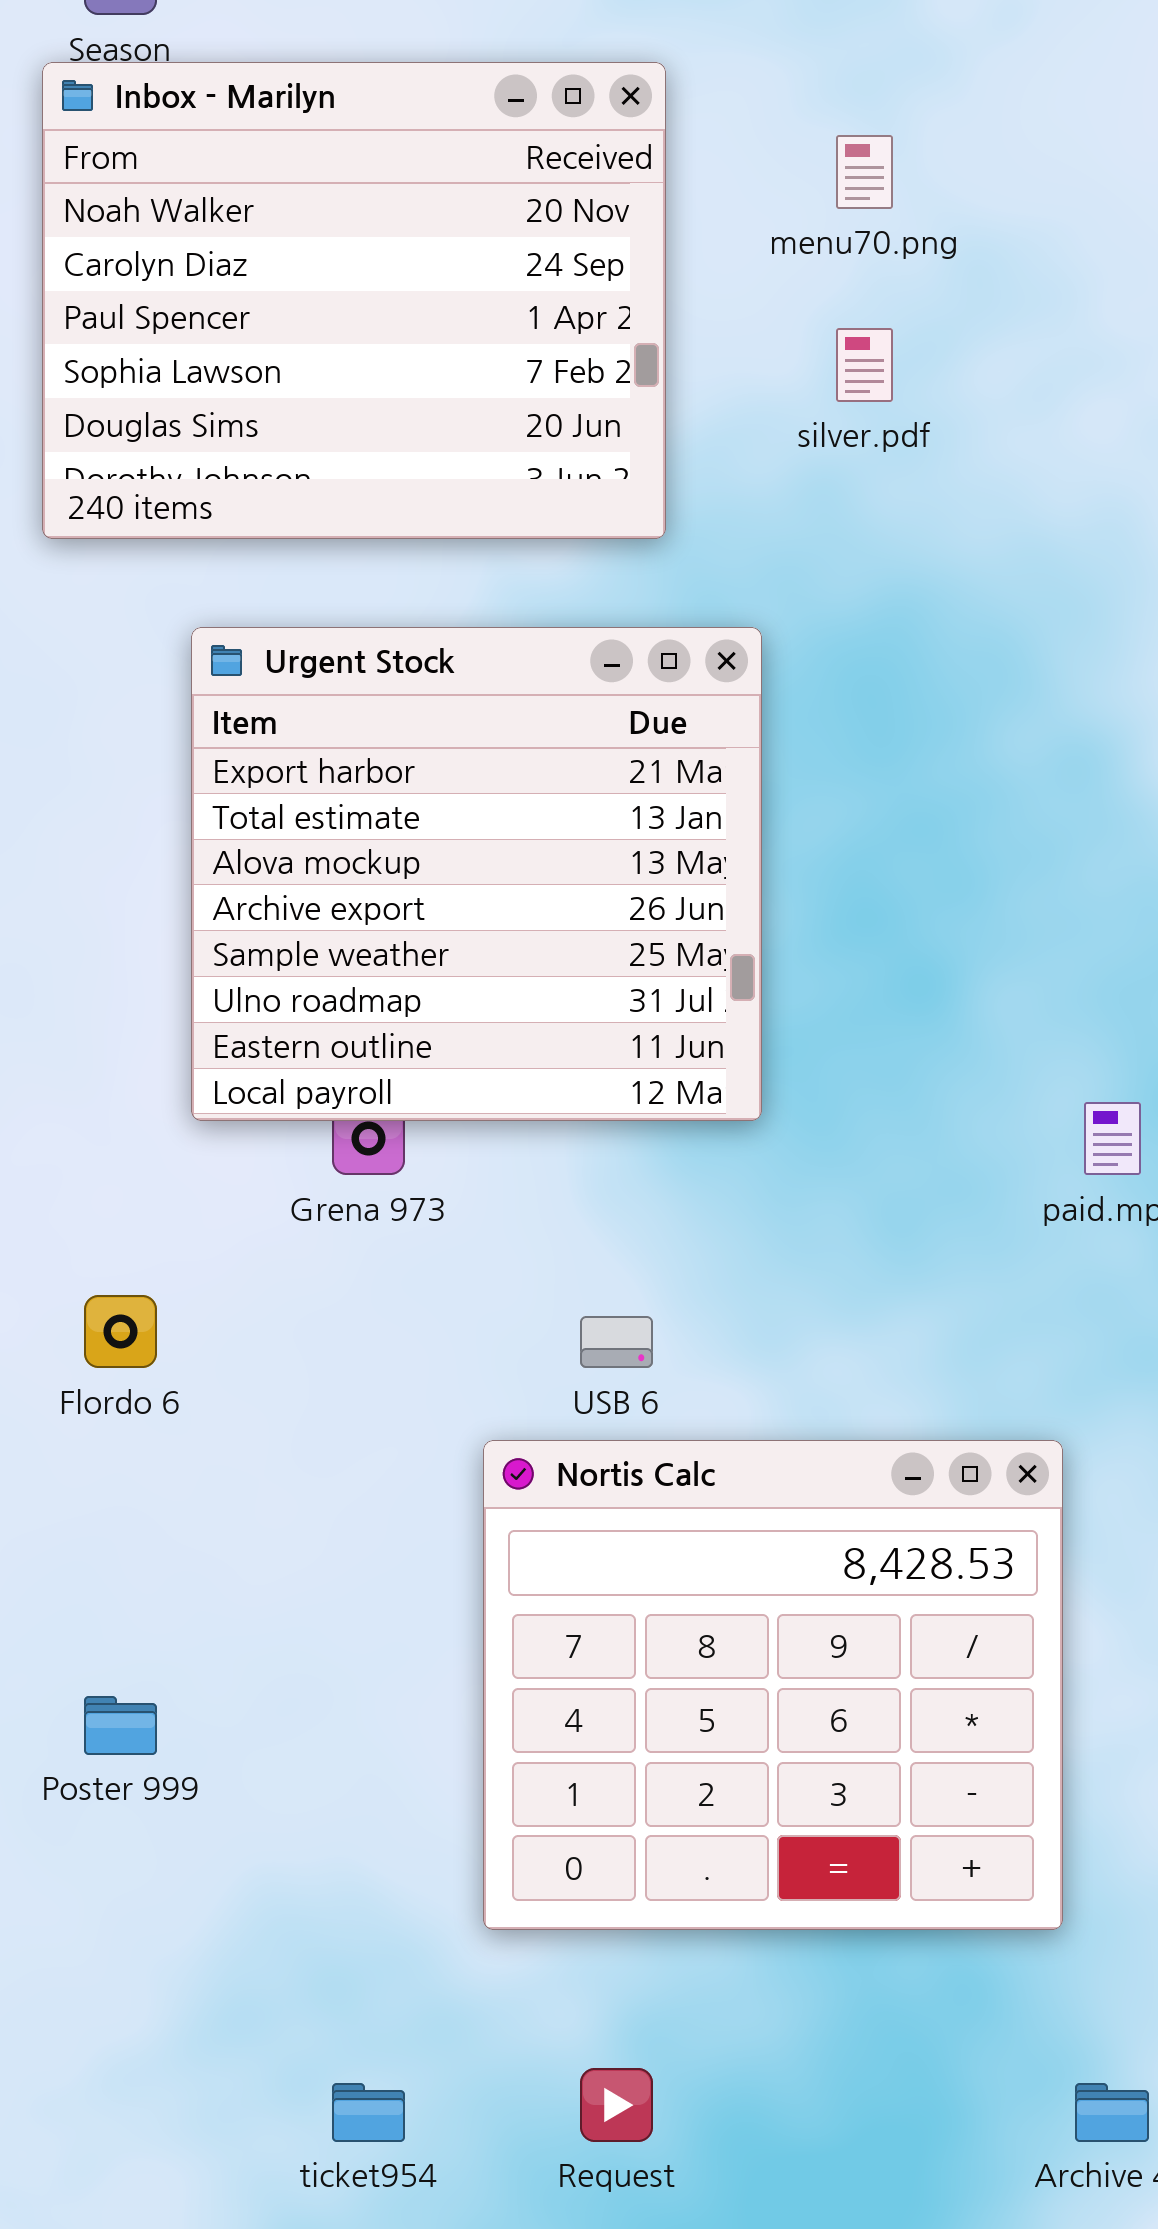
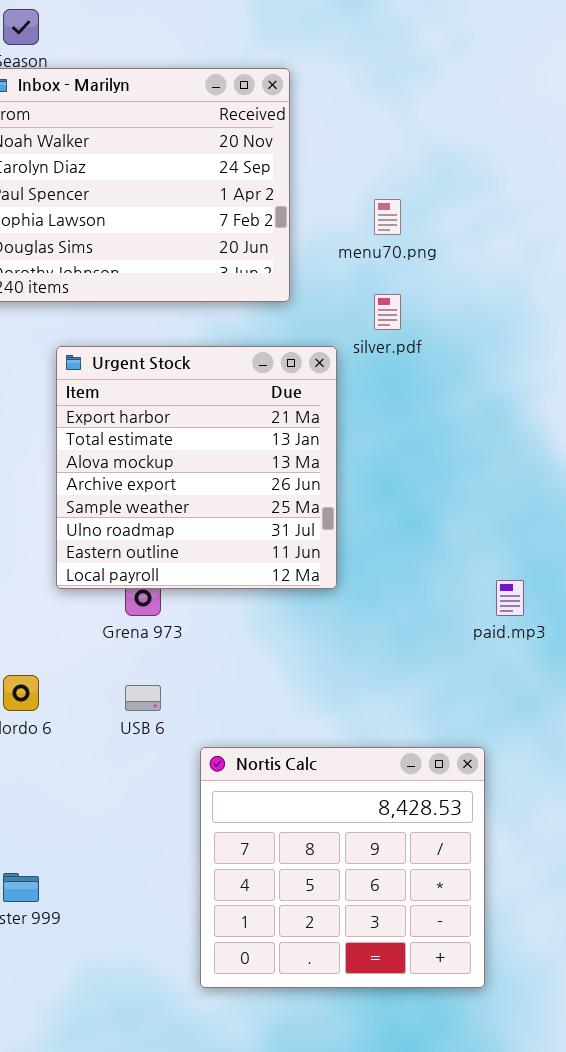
menu70.png: [836,135,893,209] -> [374,199,401,235], moved
silver.pdf: [836,328,893,402] -> [374,294,401,330], moved
USB 6: [580,1316,653,1368] -> [125,685,161,711], moved

